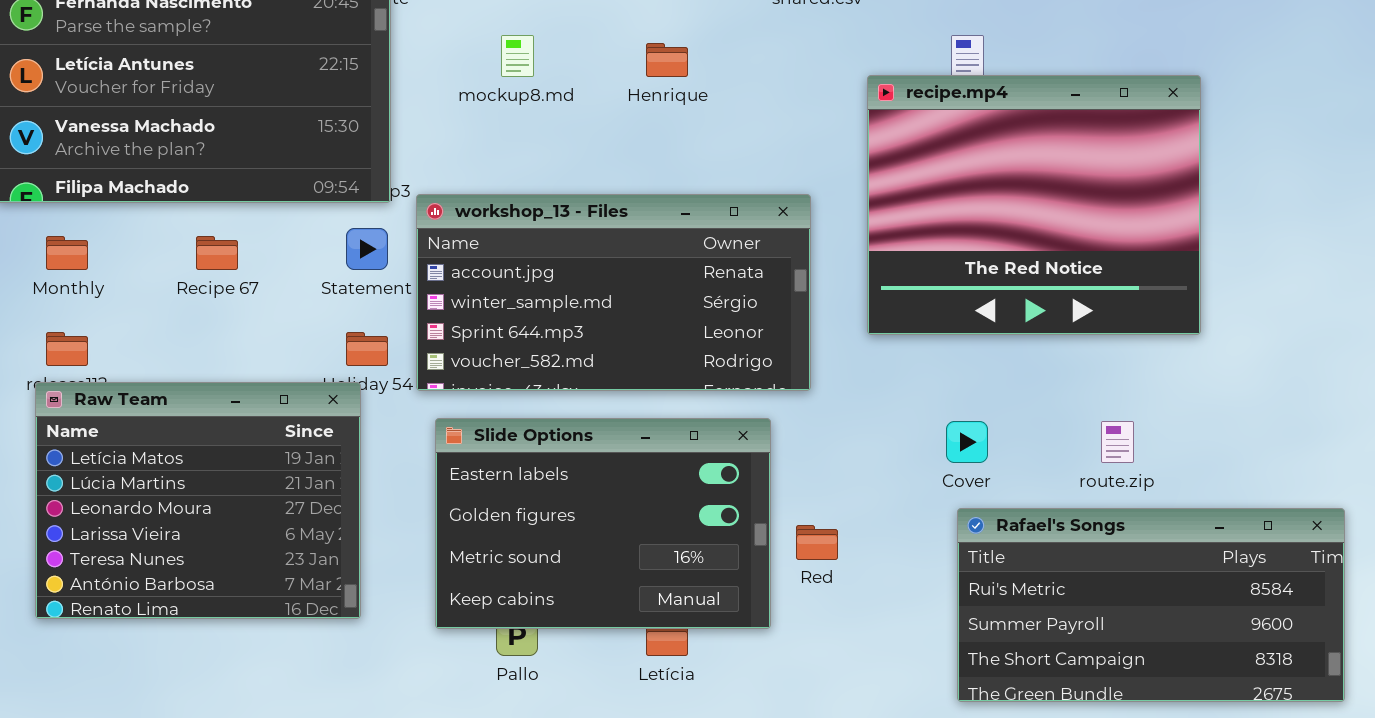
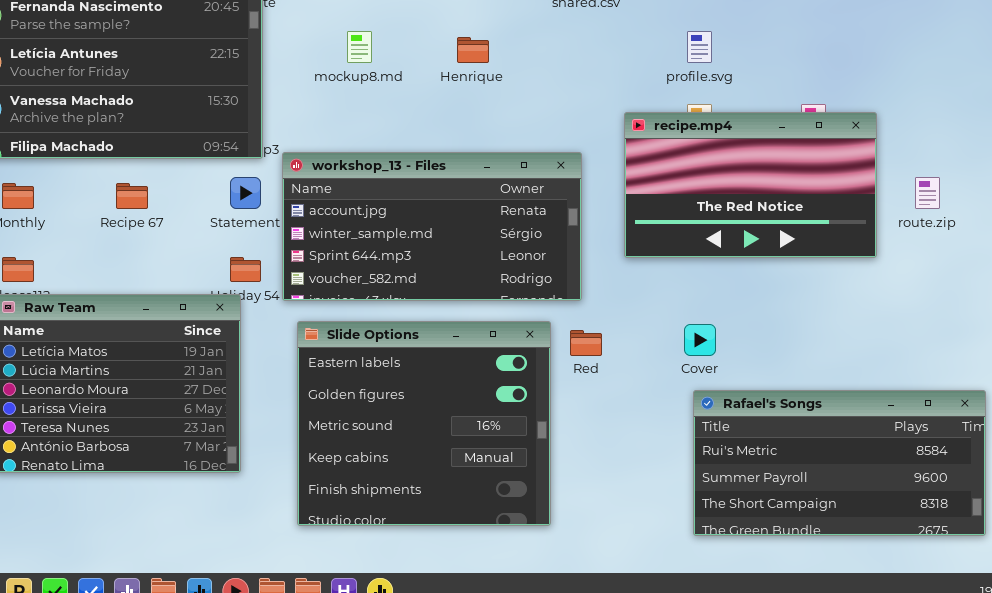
recipe.mp4: [867,75,1201,335] -> [624,112,877,258], resized
Slide Options: [435,418,771,629] -> [297,321,551,526], resized
route.zip: [1101,421,1134,463] -> [915,177,940,209], moved
Red: [796,525,838,560] -> [570,330,602,356], moved

